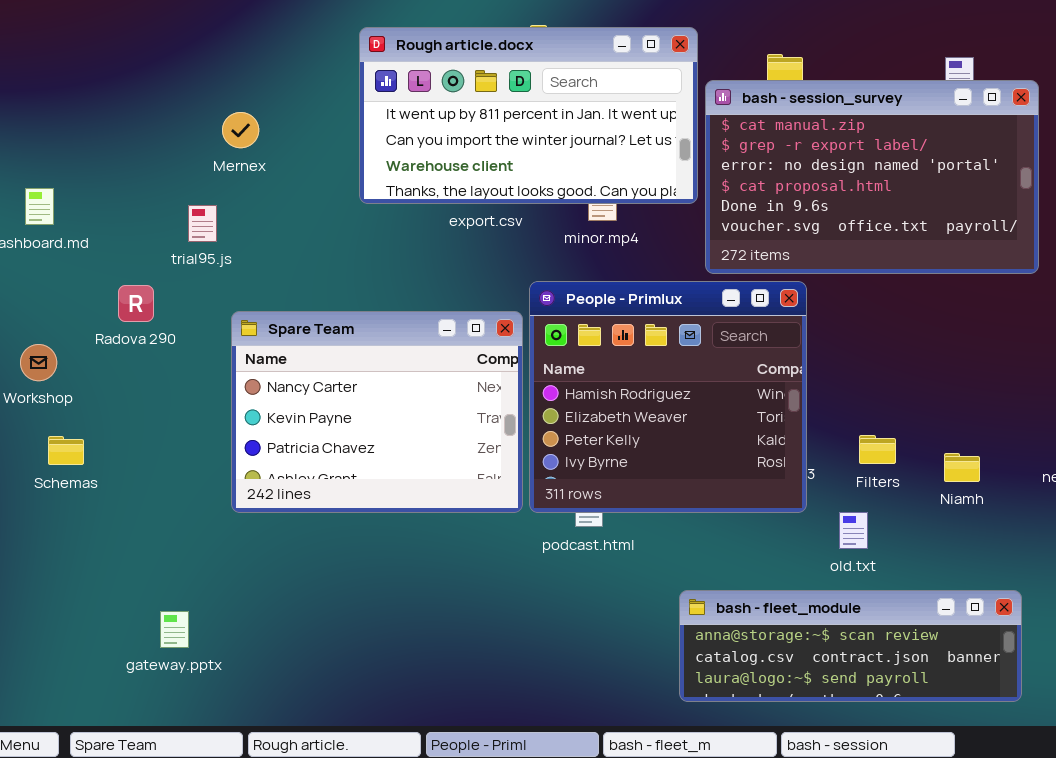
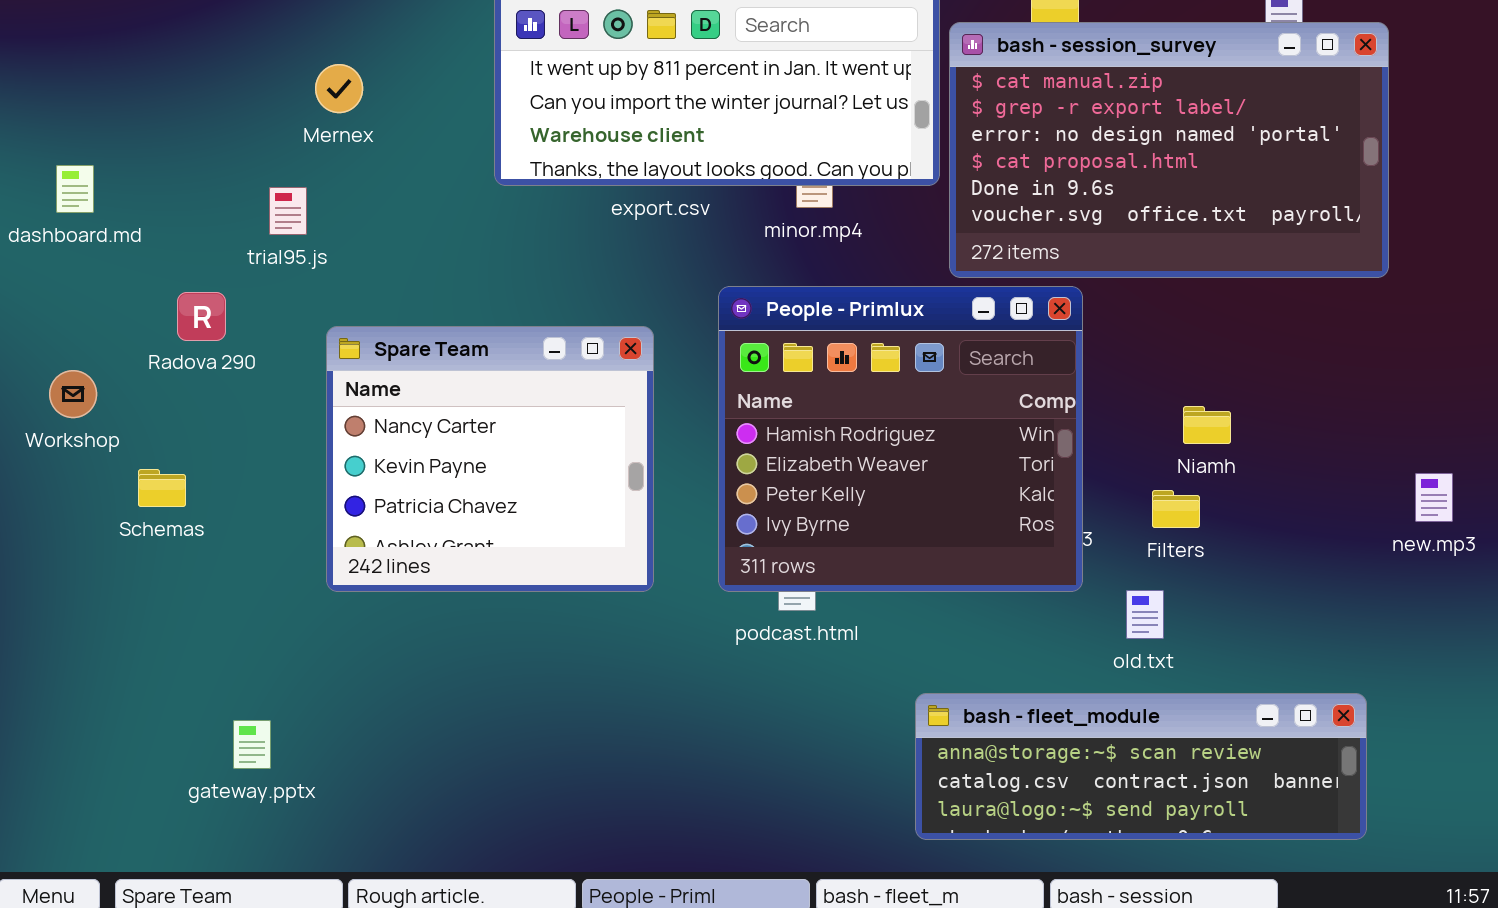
Spare Team: [231,311,523,513] -> [326,326,654,592], resized
Schemas: [48,436,84,465] -> [138,469,186,507], moved
Niamh: [944,453,980,482] -> [1183,406,1231,444], moved

